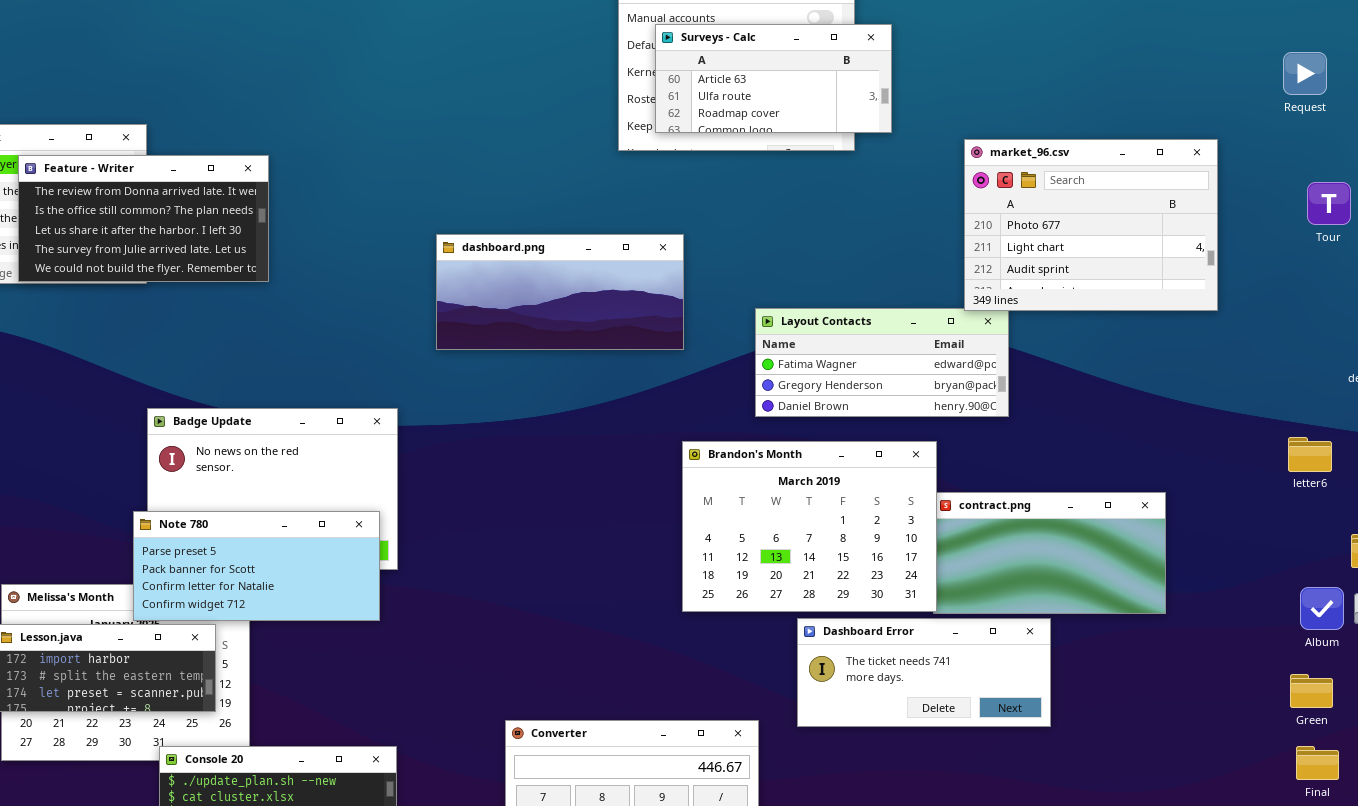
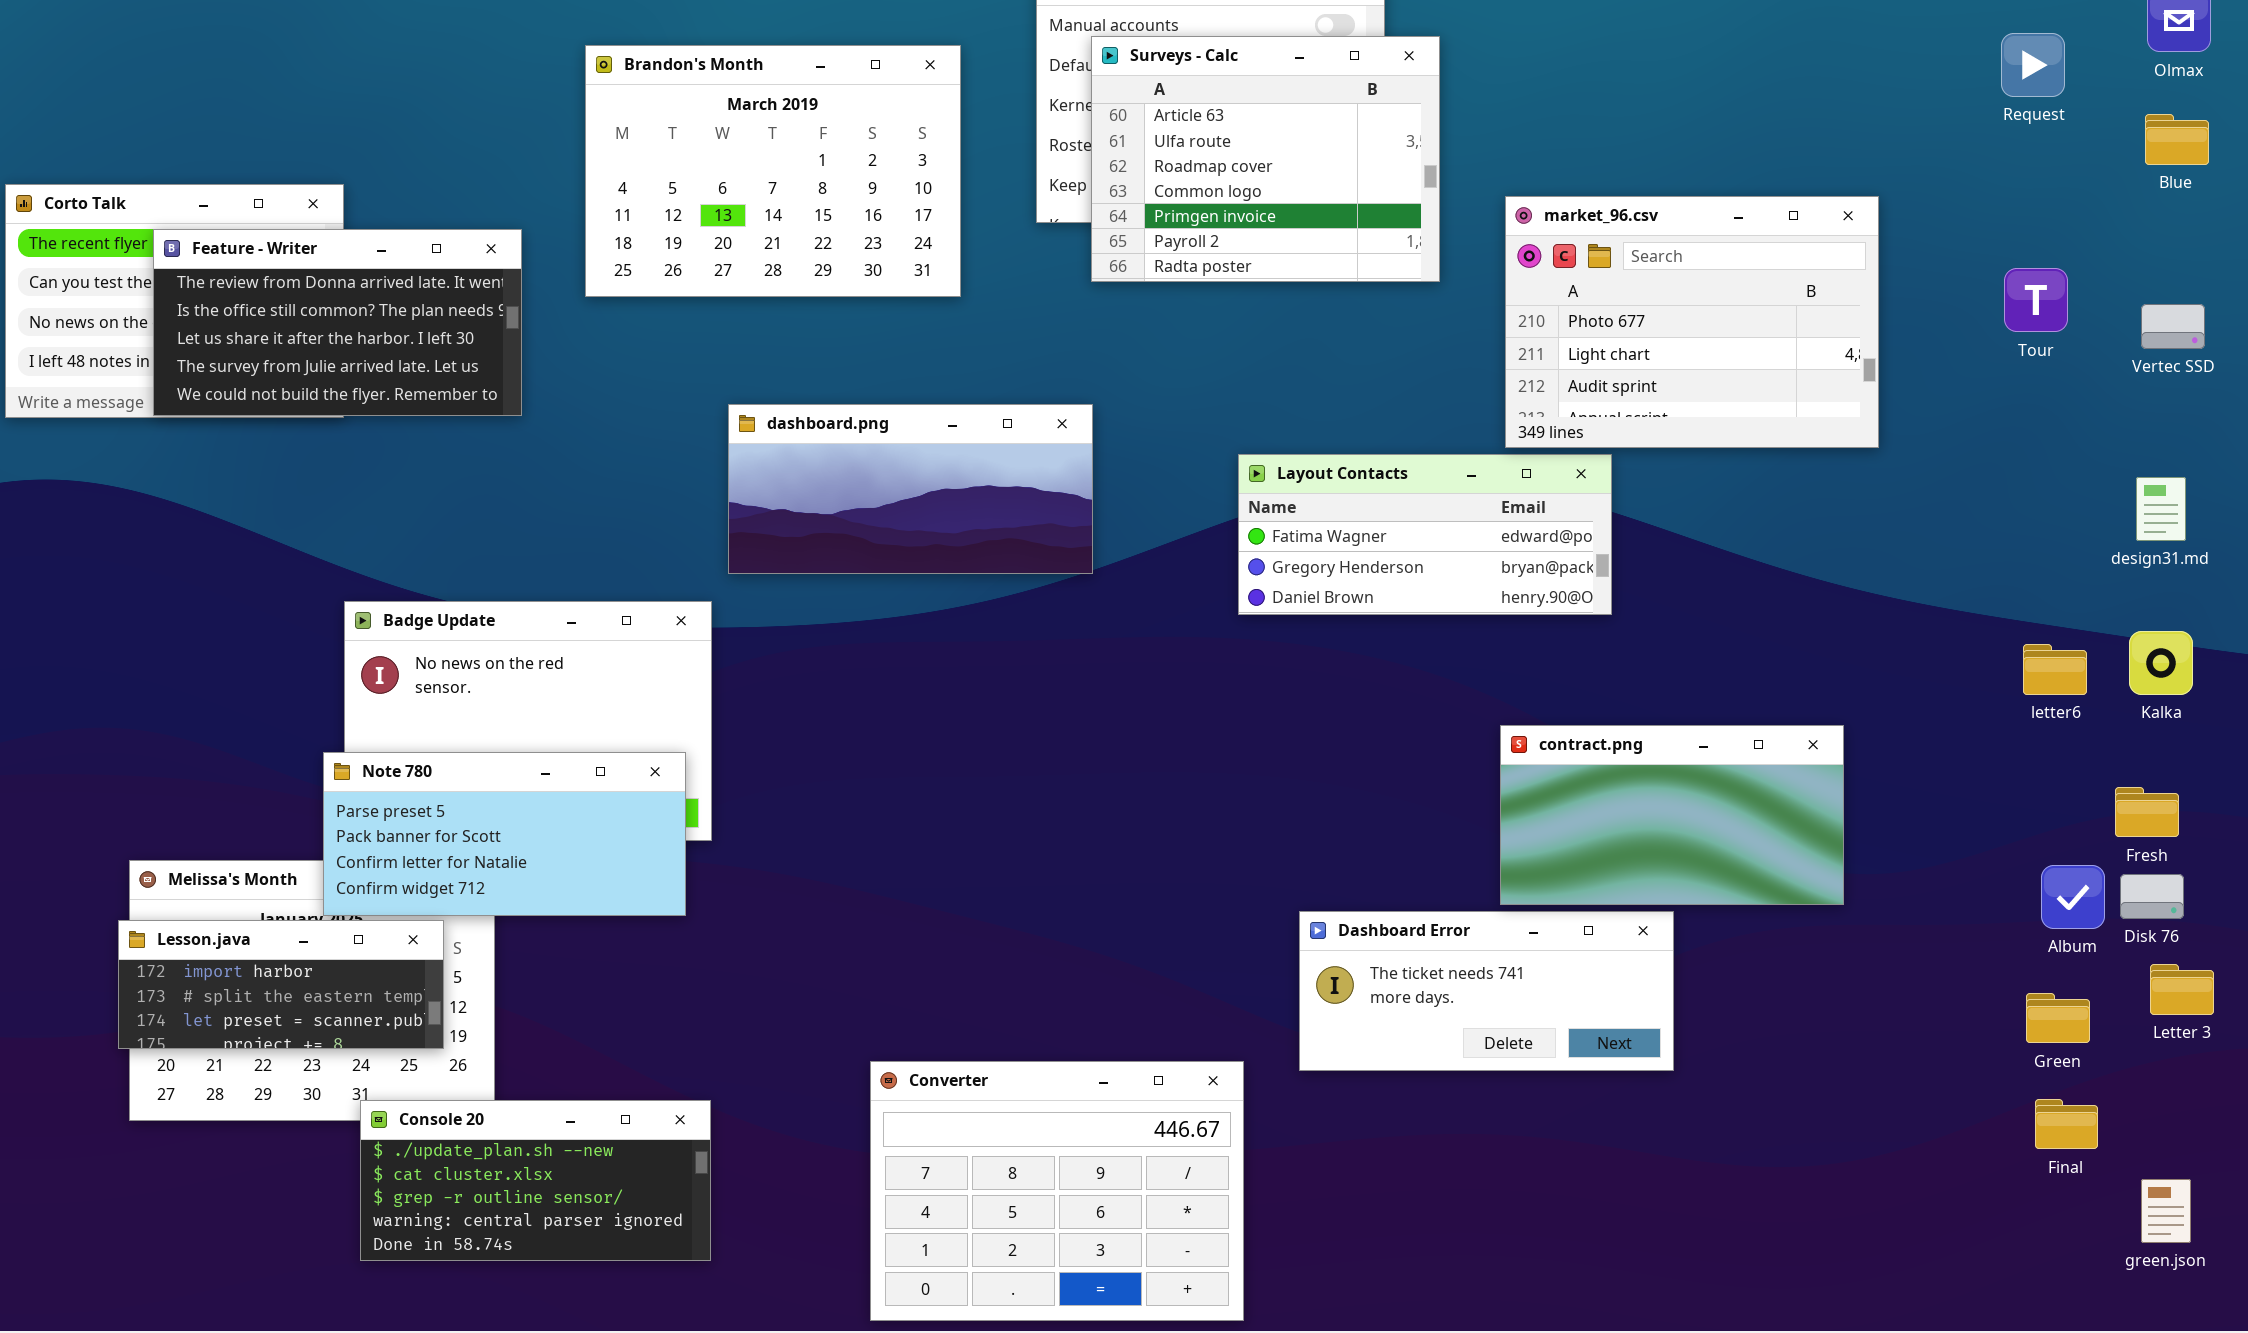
Surveys - Calc: [655,24,892,133] -> [1091,36,1440,282], resized
Request: [1283,52,1327,95] -> [2001,33,2065,97], moved
market_96.csv: [964,139,1218,311] -> [1505,196,1879,448], moved
Tour: [1307,182,1351,225] -> [2004,268,2068,332], moved
dashboard.png: [436,234,684,350] -> [728,404,1093,574], moved
Brandon's Month: [682,441,937,612] -> [585,45,961,297], moved

